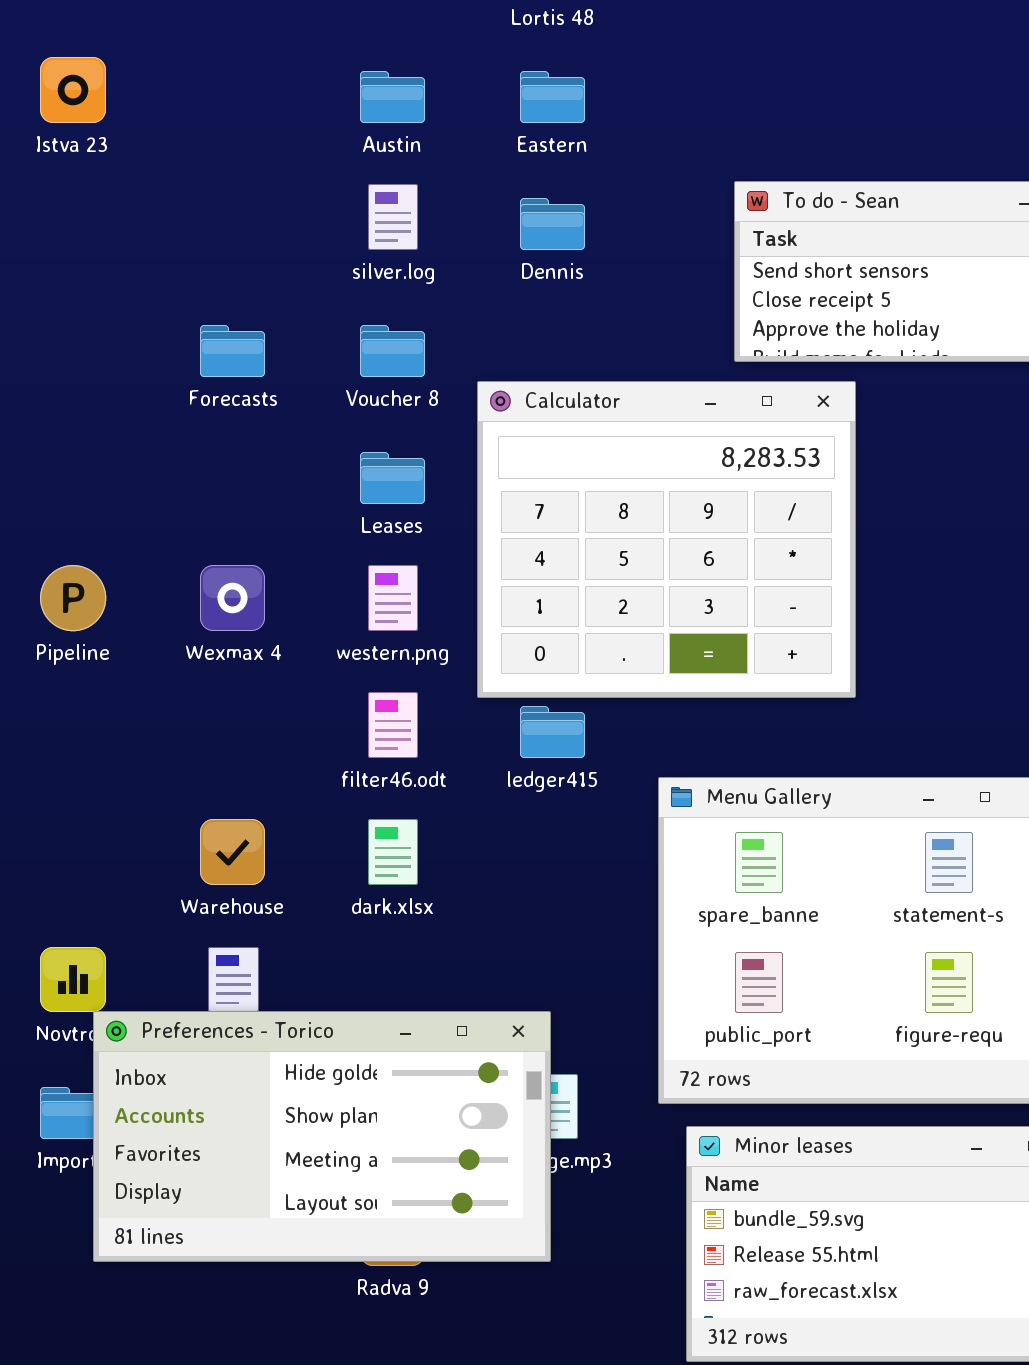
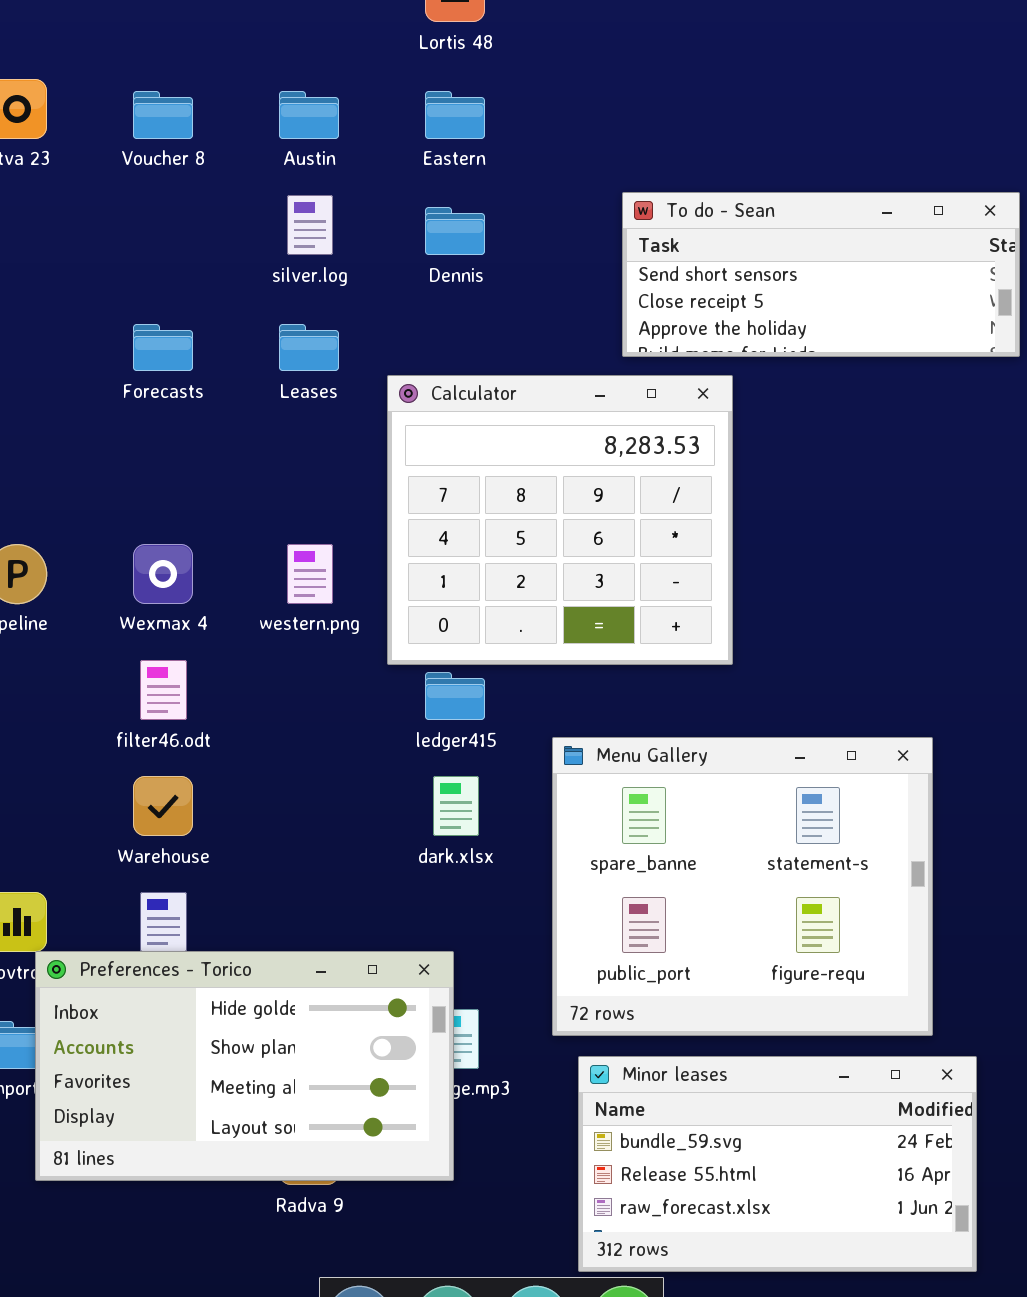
Voucher 8: [360,325,425,377] -> [133,91,193,139], moved
Leases: [360,452,425,504] -> [279,324,339,371], moved
filter46.odt: [368,692,418,758] -> [140,660,187,720], moved
dark.xlsx: [368,819,418,885] -> [433,776,479,836], moved

